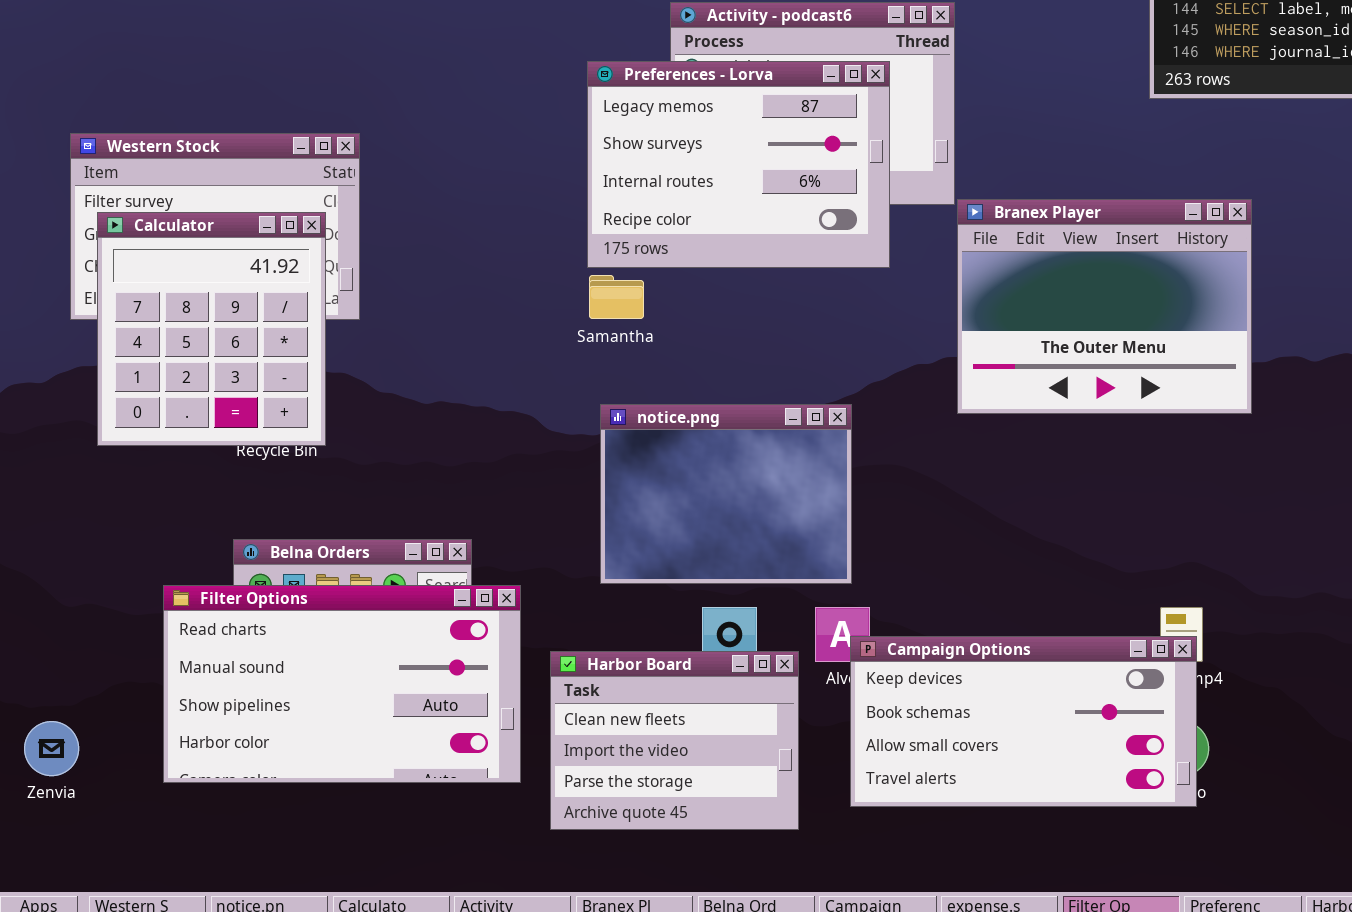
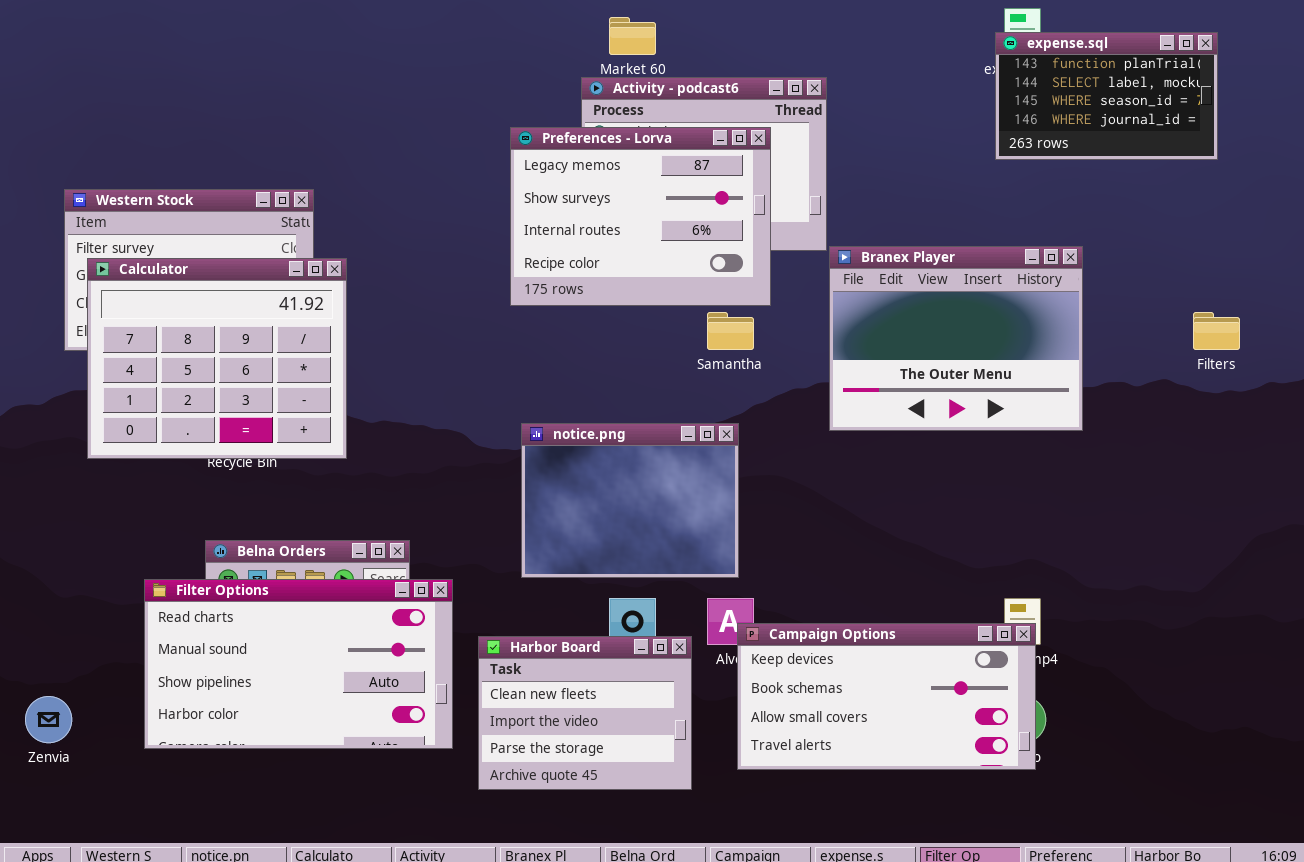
Calculator: [97,212,326,446] -> [87,258,347,459], resized
Samantha: [589,275,644,319] -> [707,312,754,350], moved

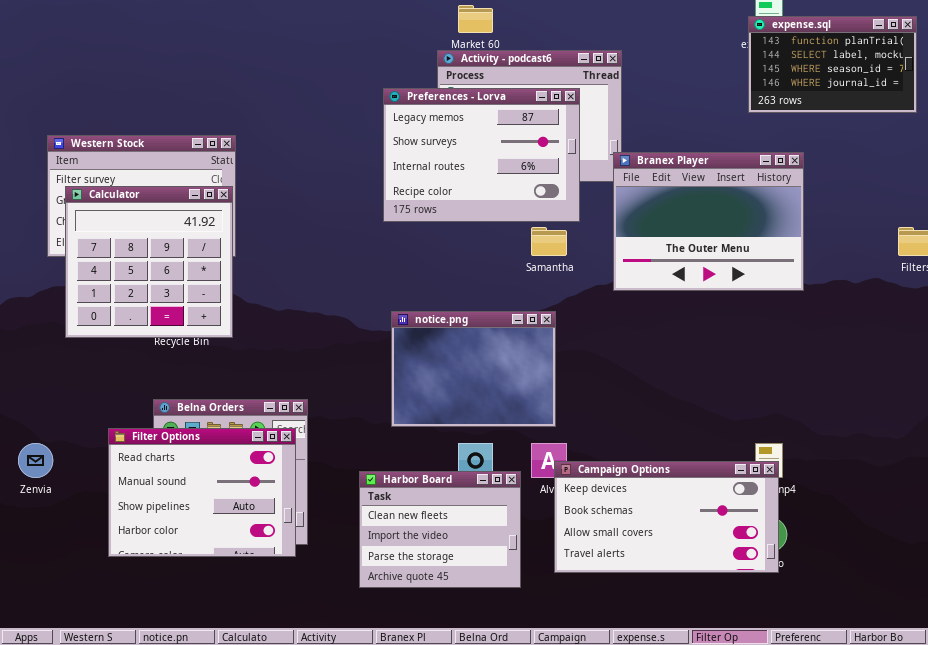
Branex Player: [829,246,1083,431] -> [613,152,804,291], moved
Calculator: [87,258,347,459] -> [65,186,233,338], resized
Filter Options: [144,579,453,749] -> [108,428,296,557], resized
Zenvia: [25,696,72,743] -> [18,443,53,478], moved

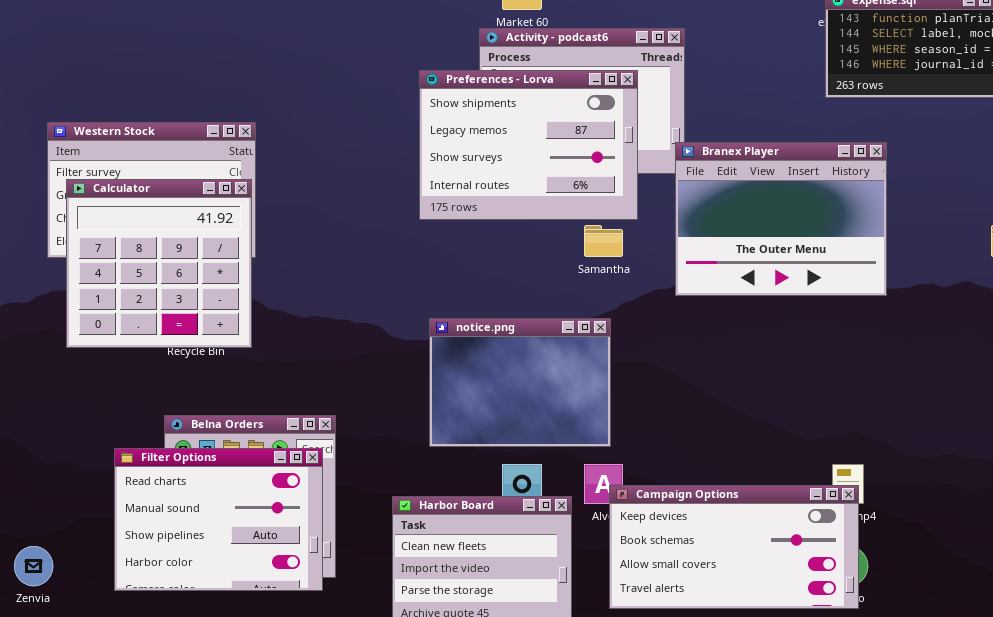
Preferences - Lorva: [383,88,580,222] -> [419,70,638,220], scrolled up 1 row
Zenvia: [18,443,53,478] -> [14,546,53,586], moved

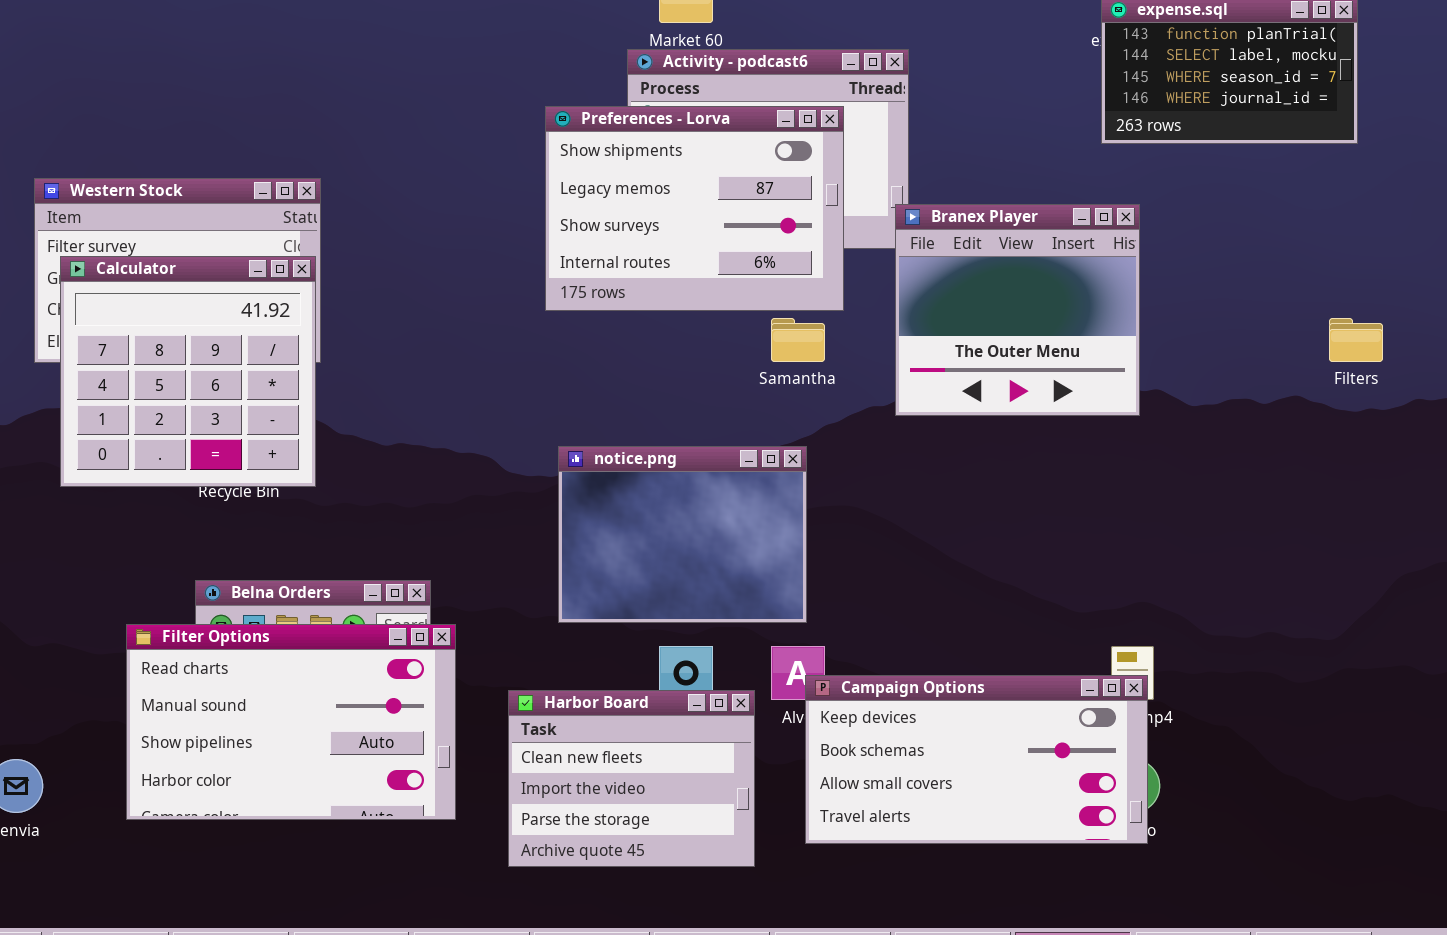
Branex Player: [675,142,887,296] -> [895,204,1140,416], resized
Filter Options: [114,448,323,591] -> [126,624,456,820], resized

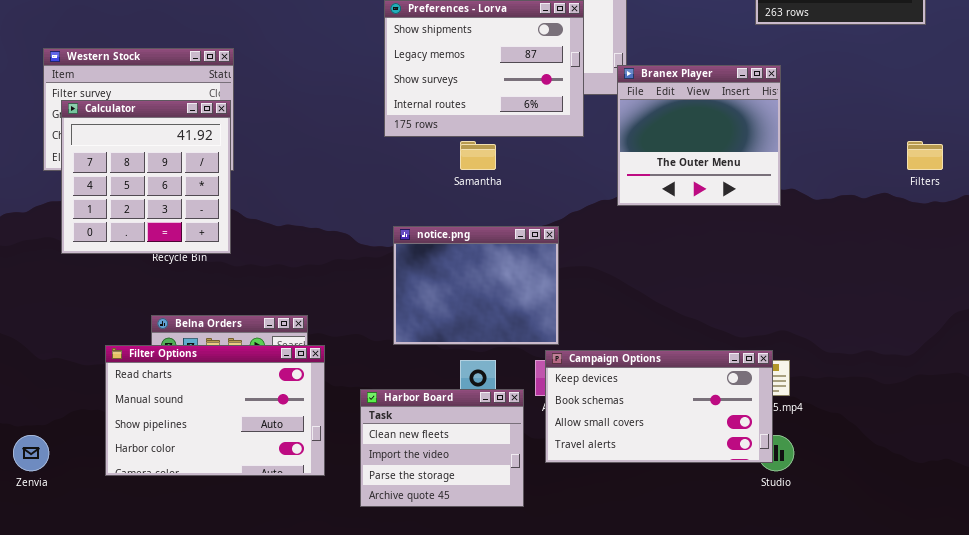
Samantha: [771,318,825,362] -> [460,141,496,170], moved
Campaign Options: [805,675,1148,844] -> [545,350,773,463], moved

